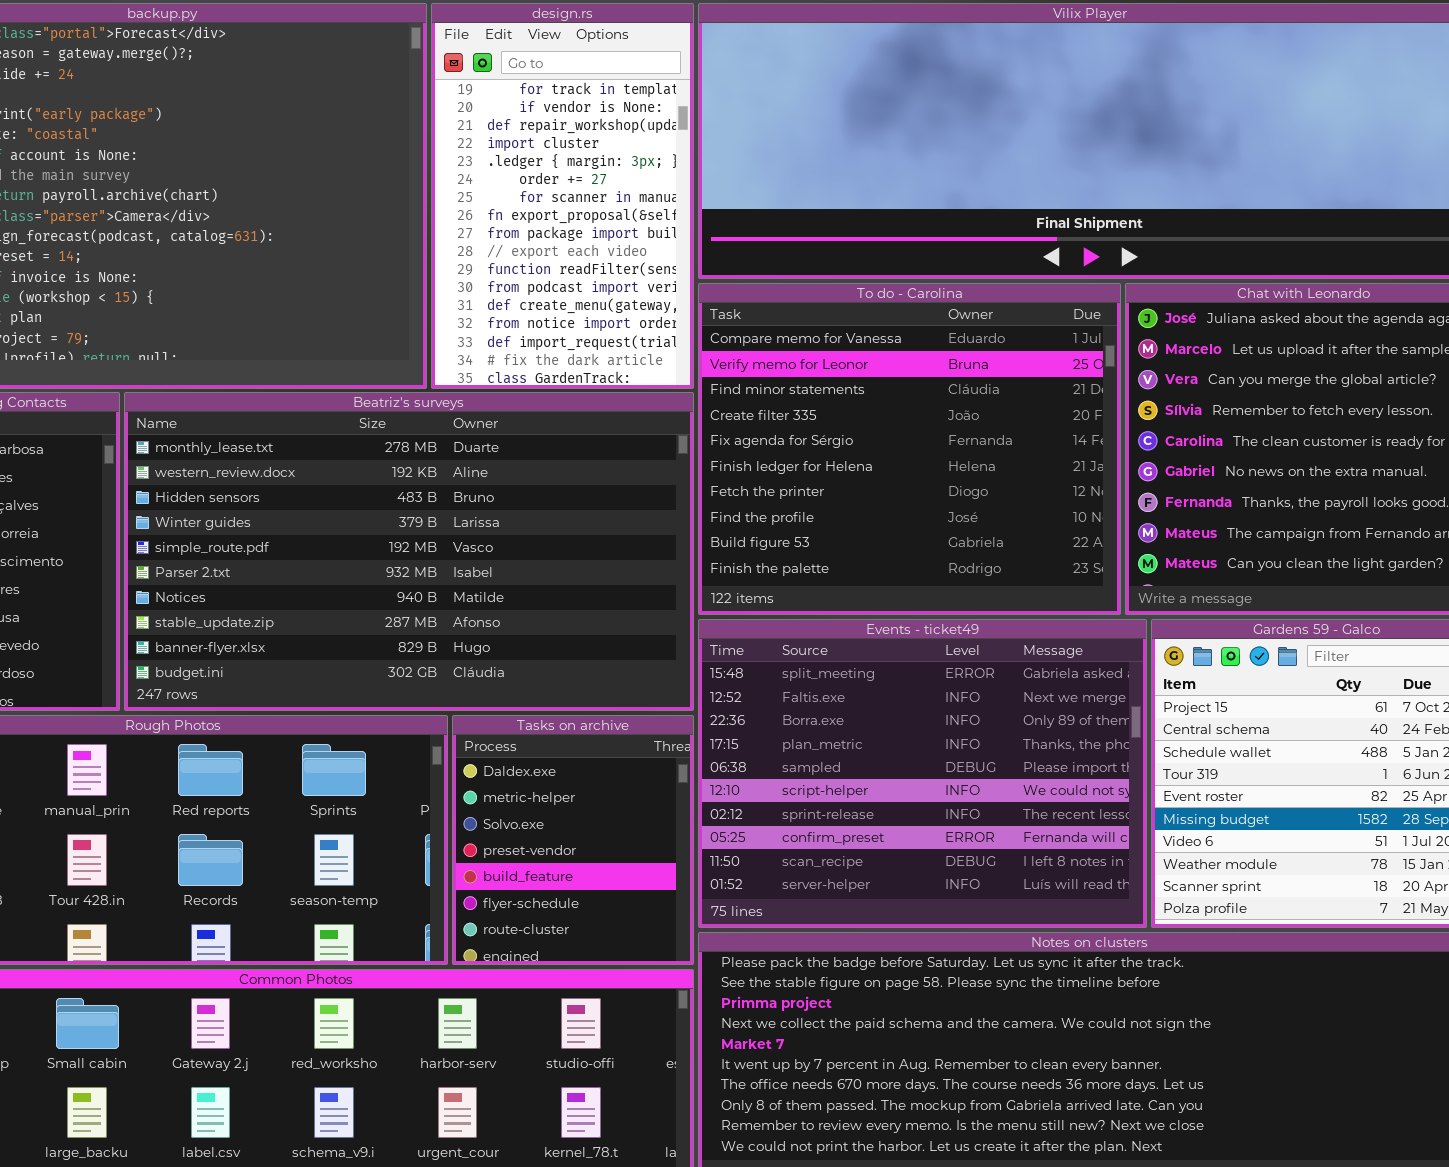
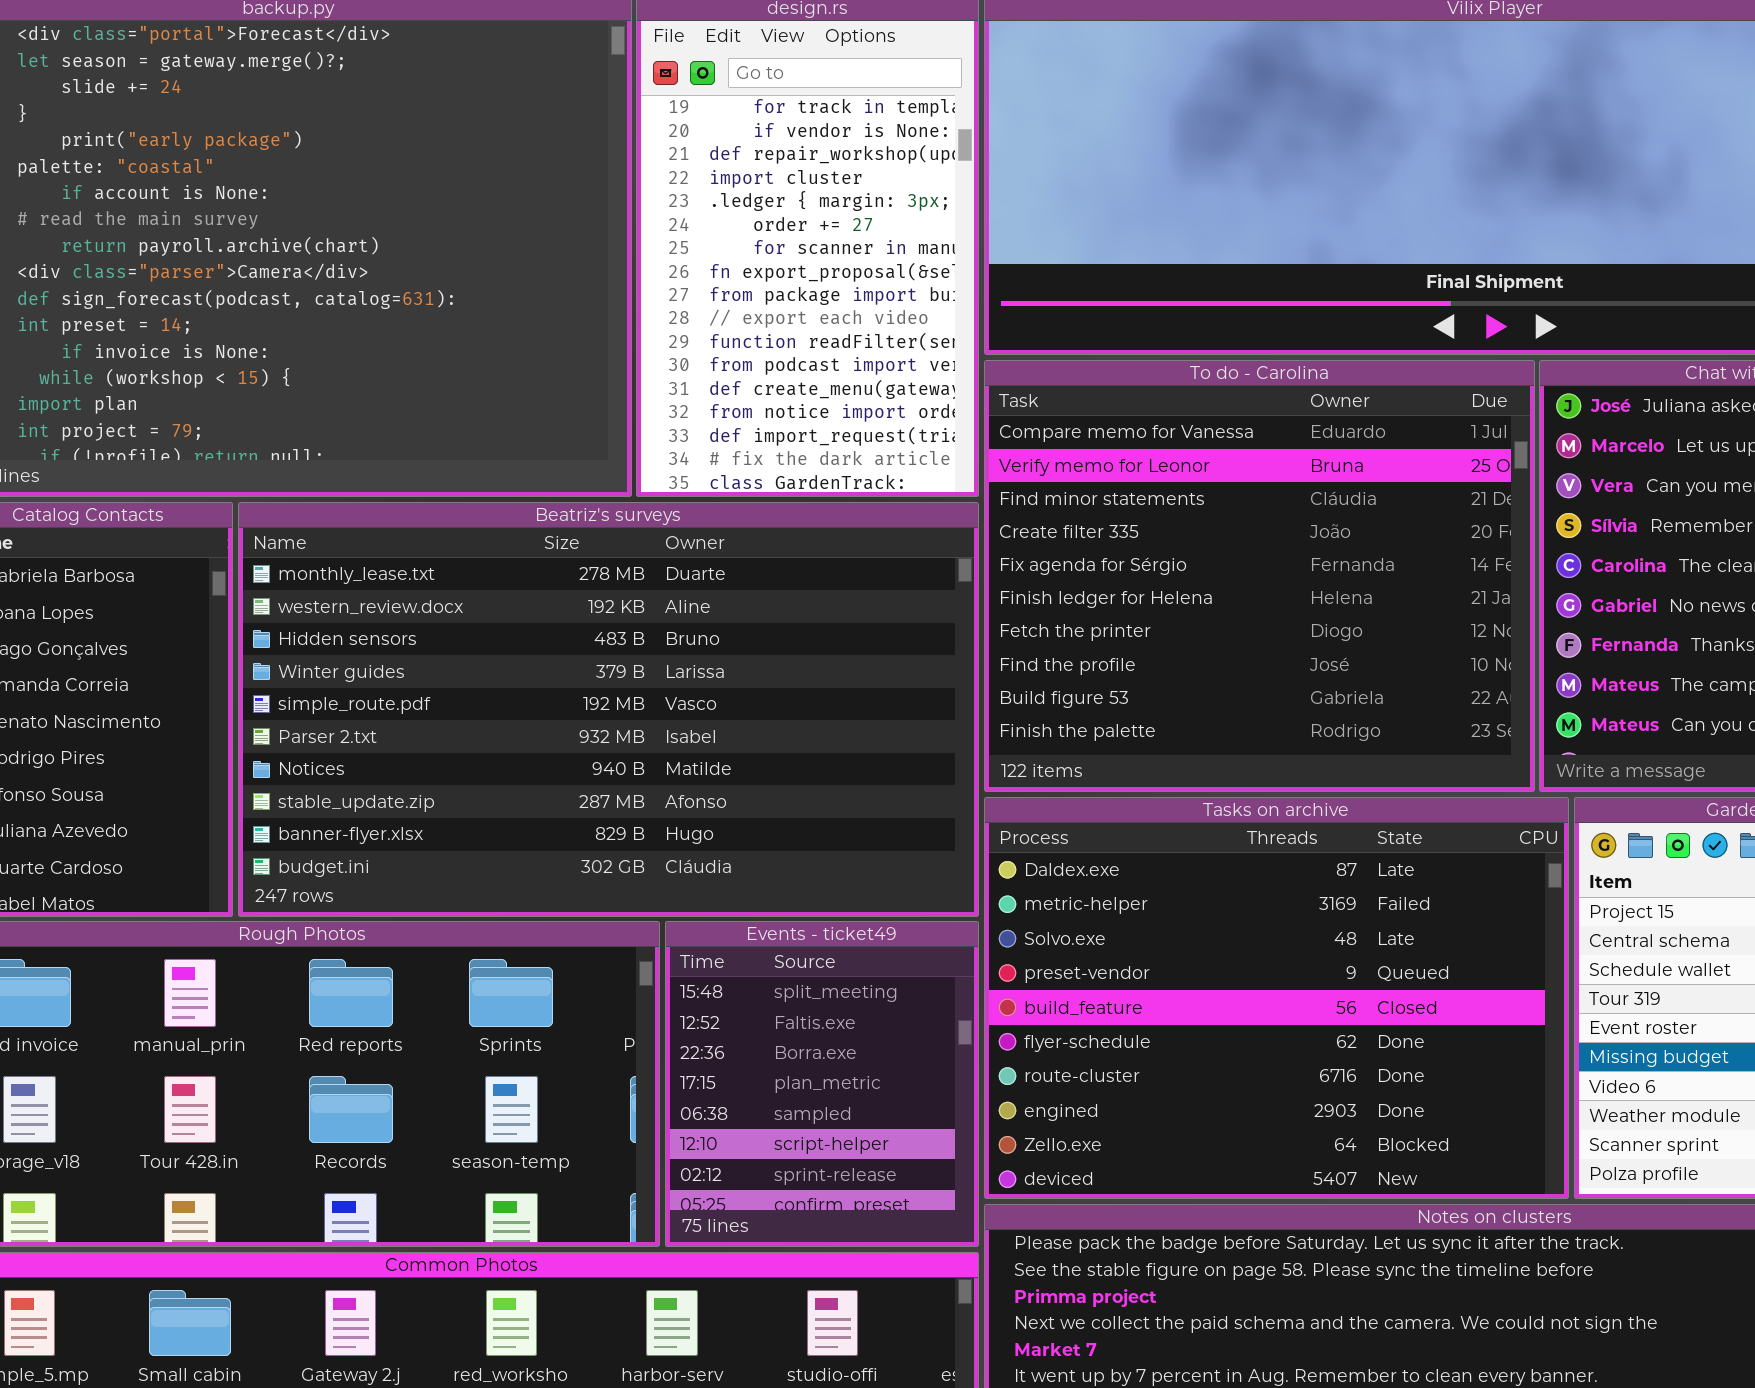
Events - ticket49: [698,619,1147,928] -> [665,921,979,1247], moved, resized
Tasks on archive: [452,715,694,965] -> [984,797,1569,1199], moved, resized

